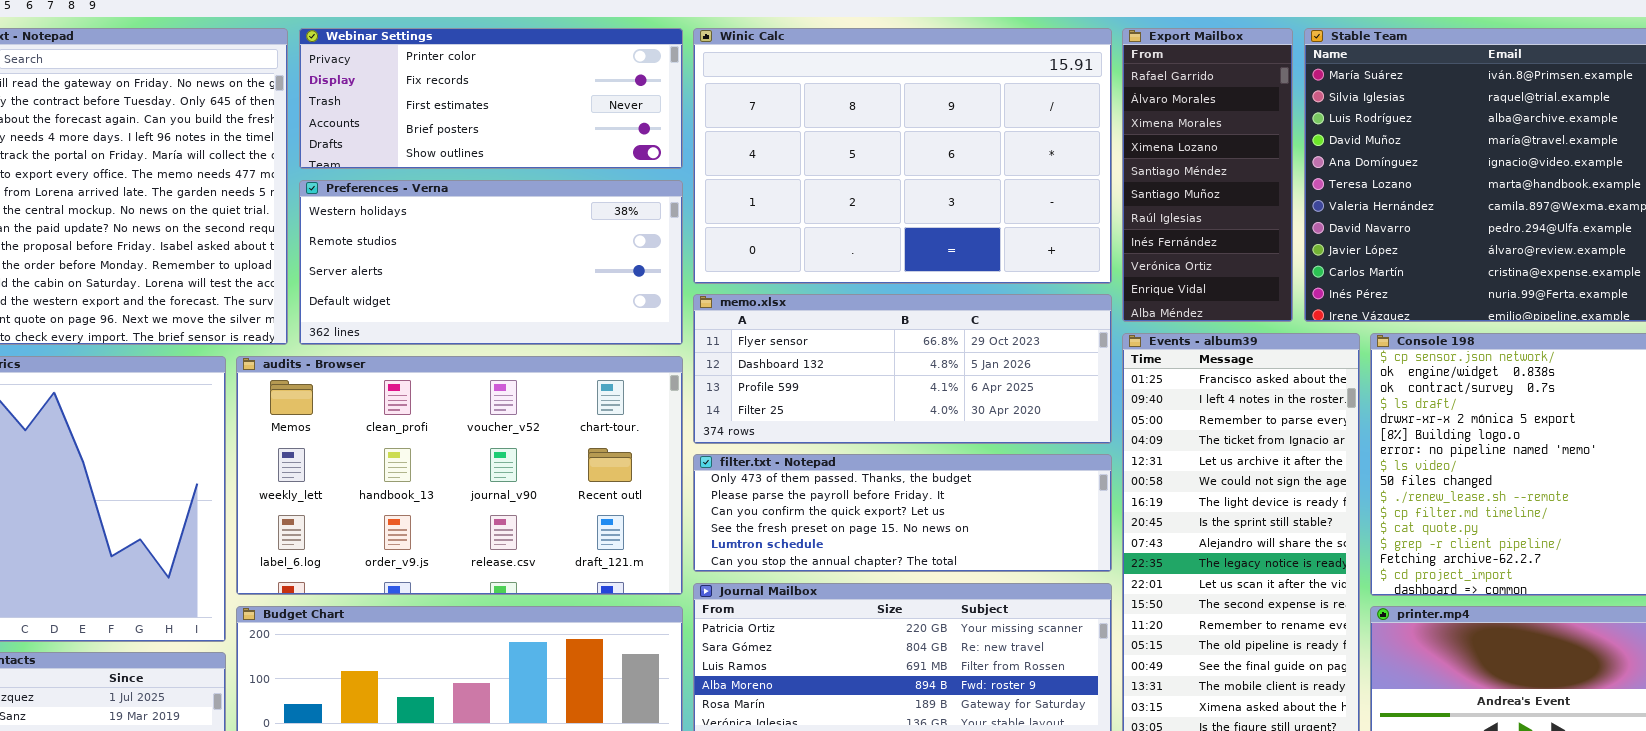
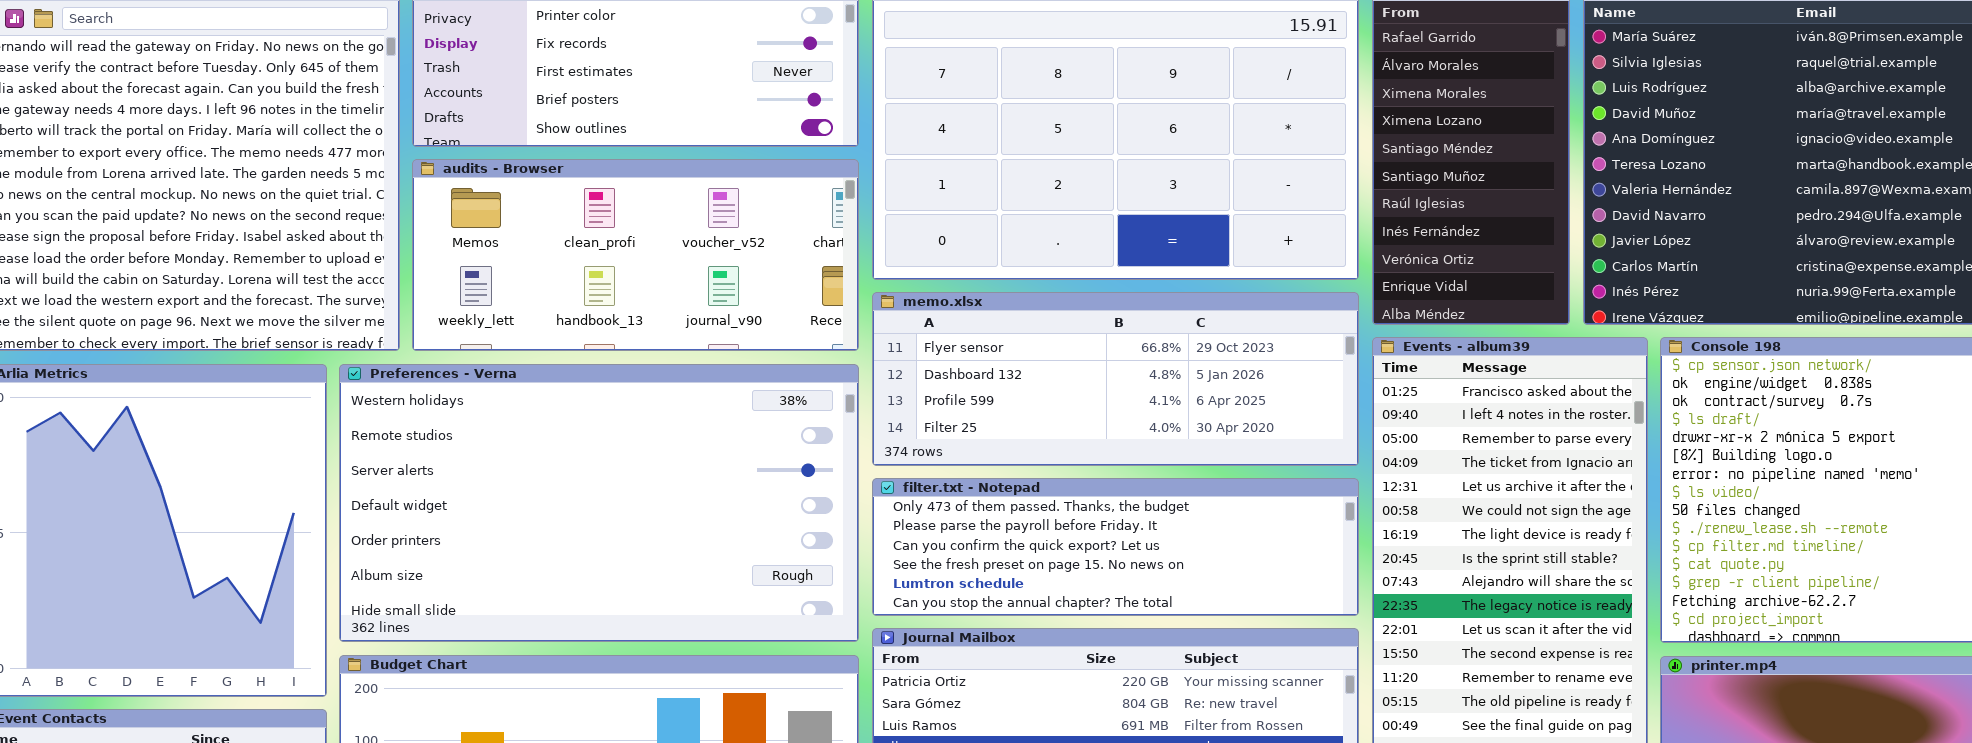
Preferences - Verna: [299,180,683,345] -> [339,364,859,642], moved, resized
audits - Browser: [236,356,683,595] -> [412,159,859,351], moved, resized

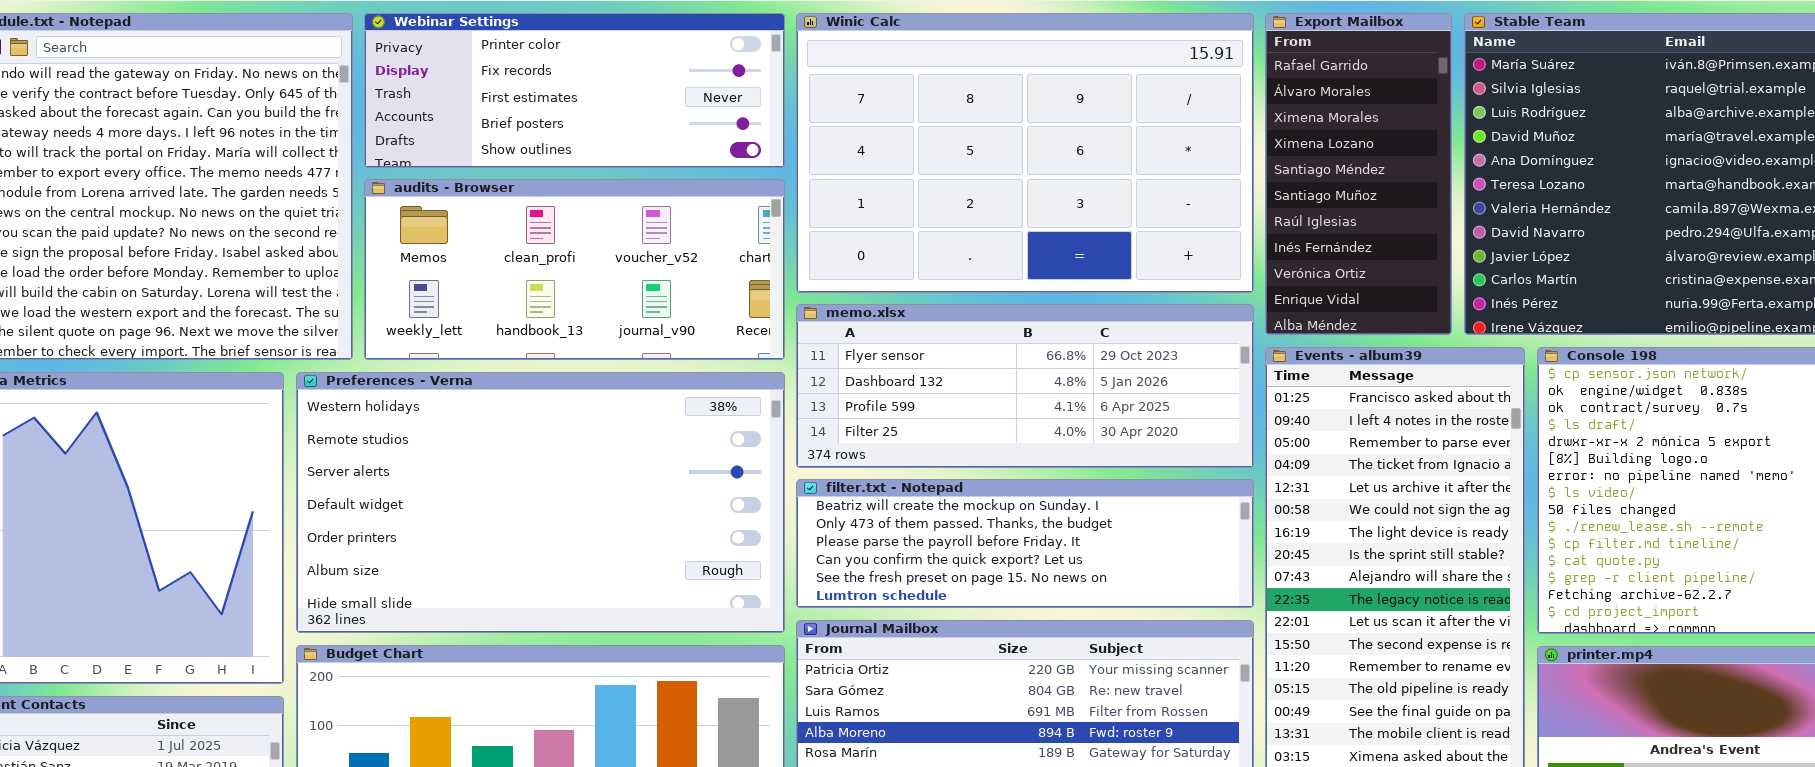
filter.txt - Notepad: [872,478,1359,616] -> [796,479,1254,608], scrolled up 1 row

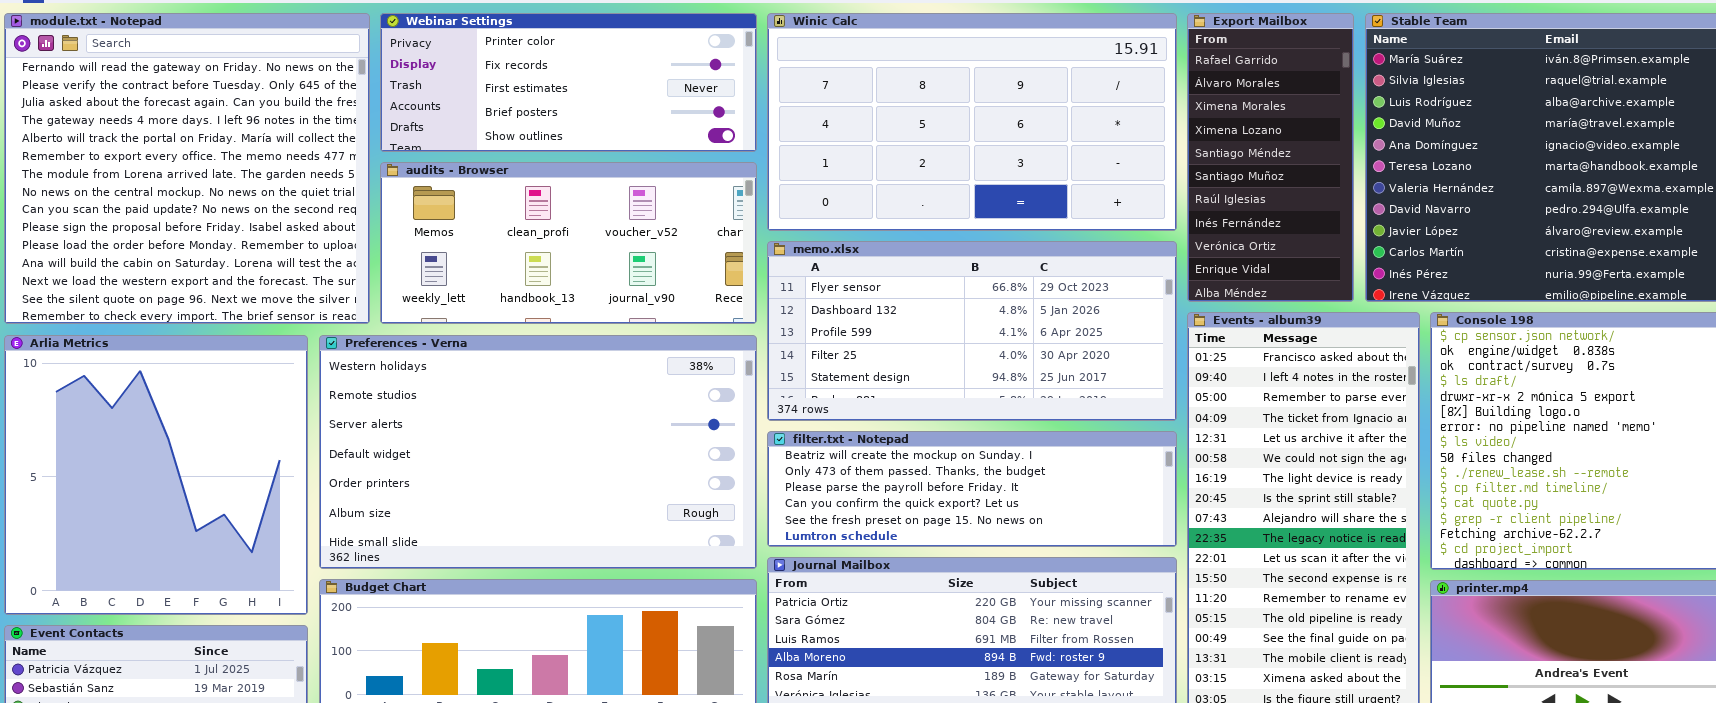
Winic Calc: [796,13,1254,293] -> [767,13,1177,231], resized
memo.xlsx: [796,304,1254,468] -> [767,241,1177,421], resized

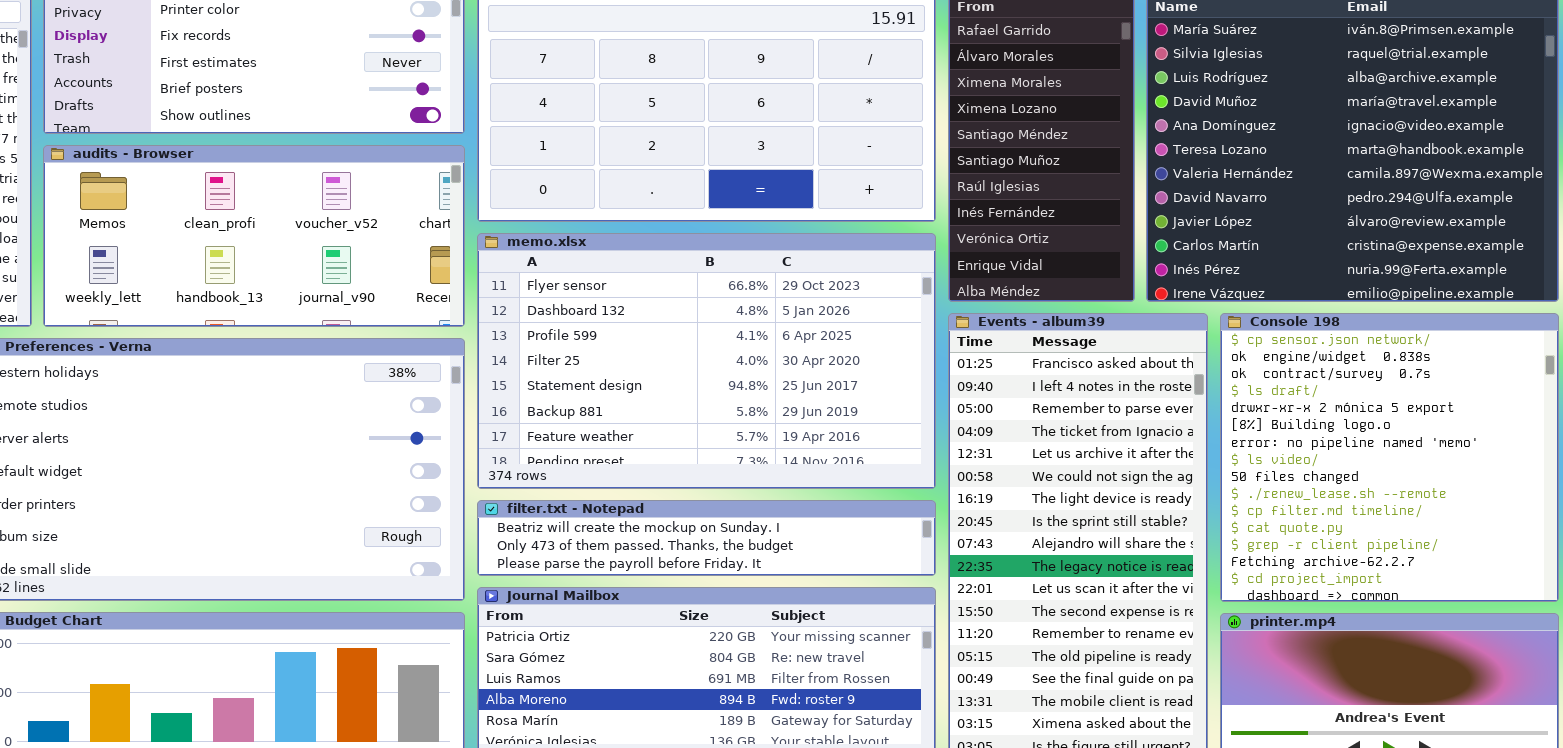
memo.xlsx: [767,241,1177,421] -> [477,233,936,489], resized
filter.txt - Notepad: [767,431,1177,547] -> [477,500,936,576], resized

